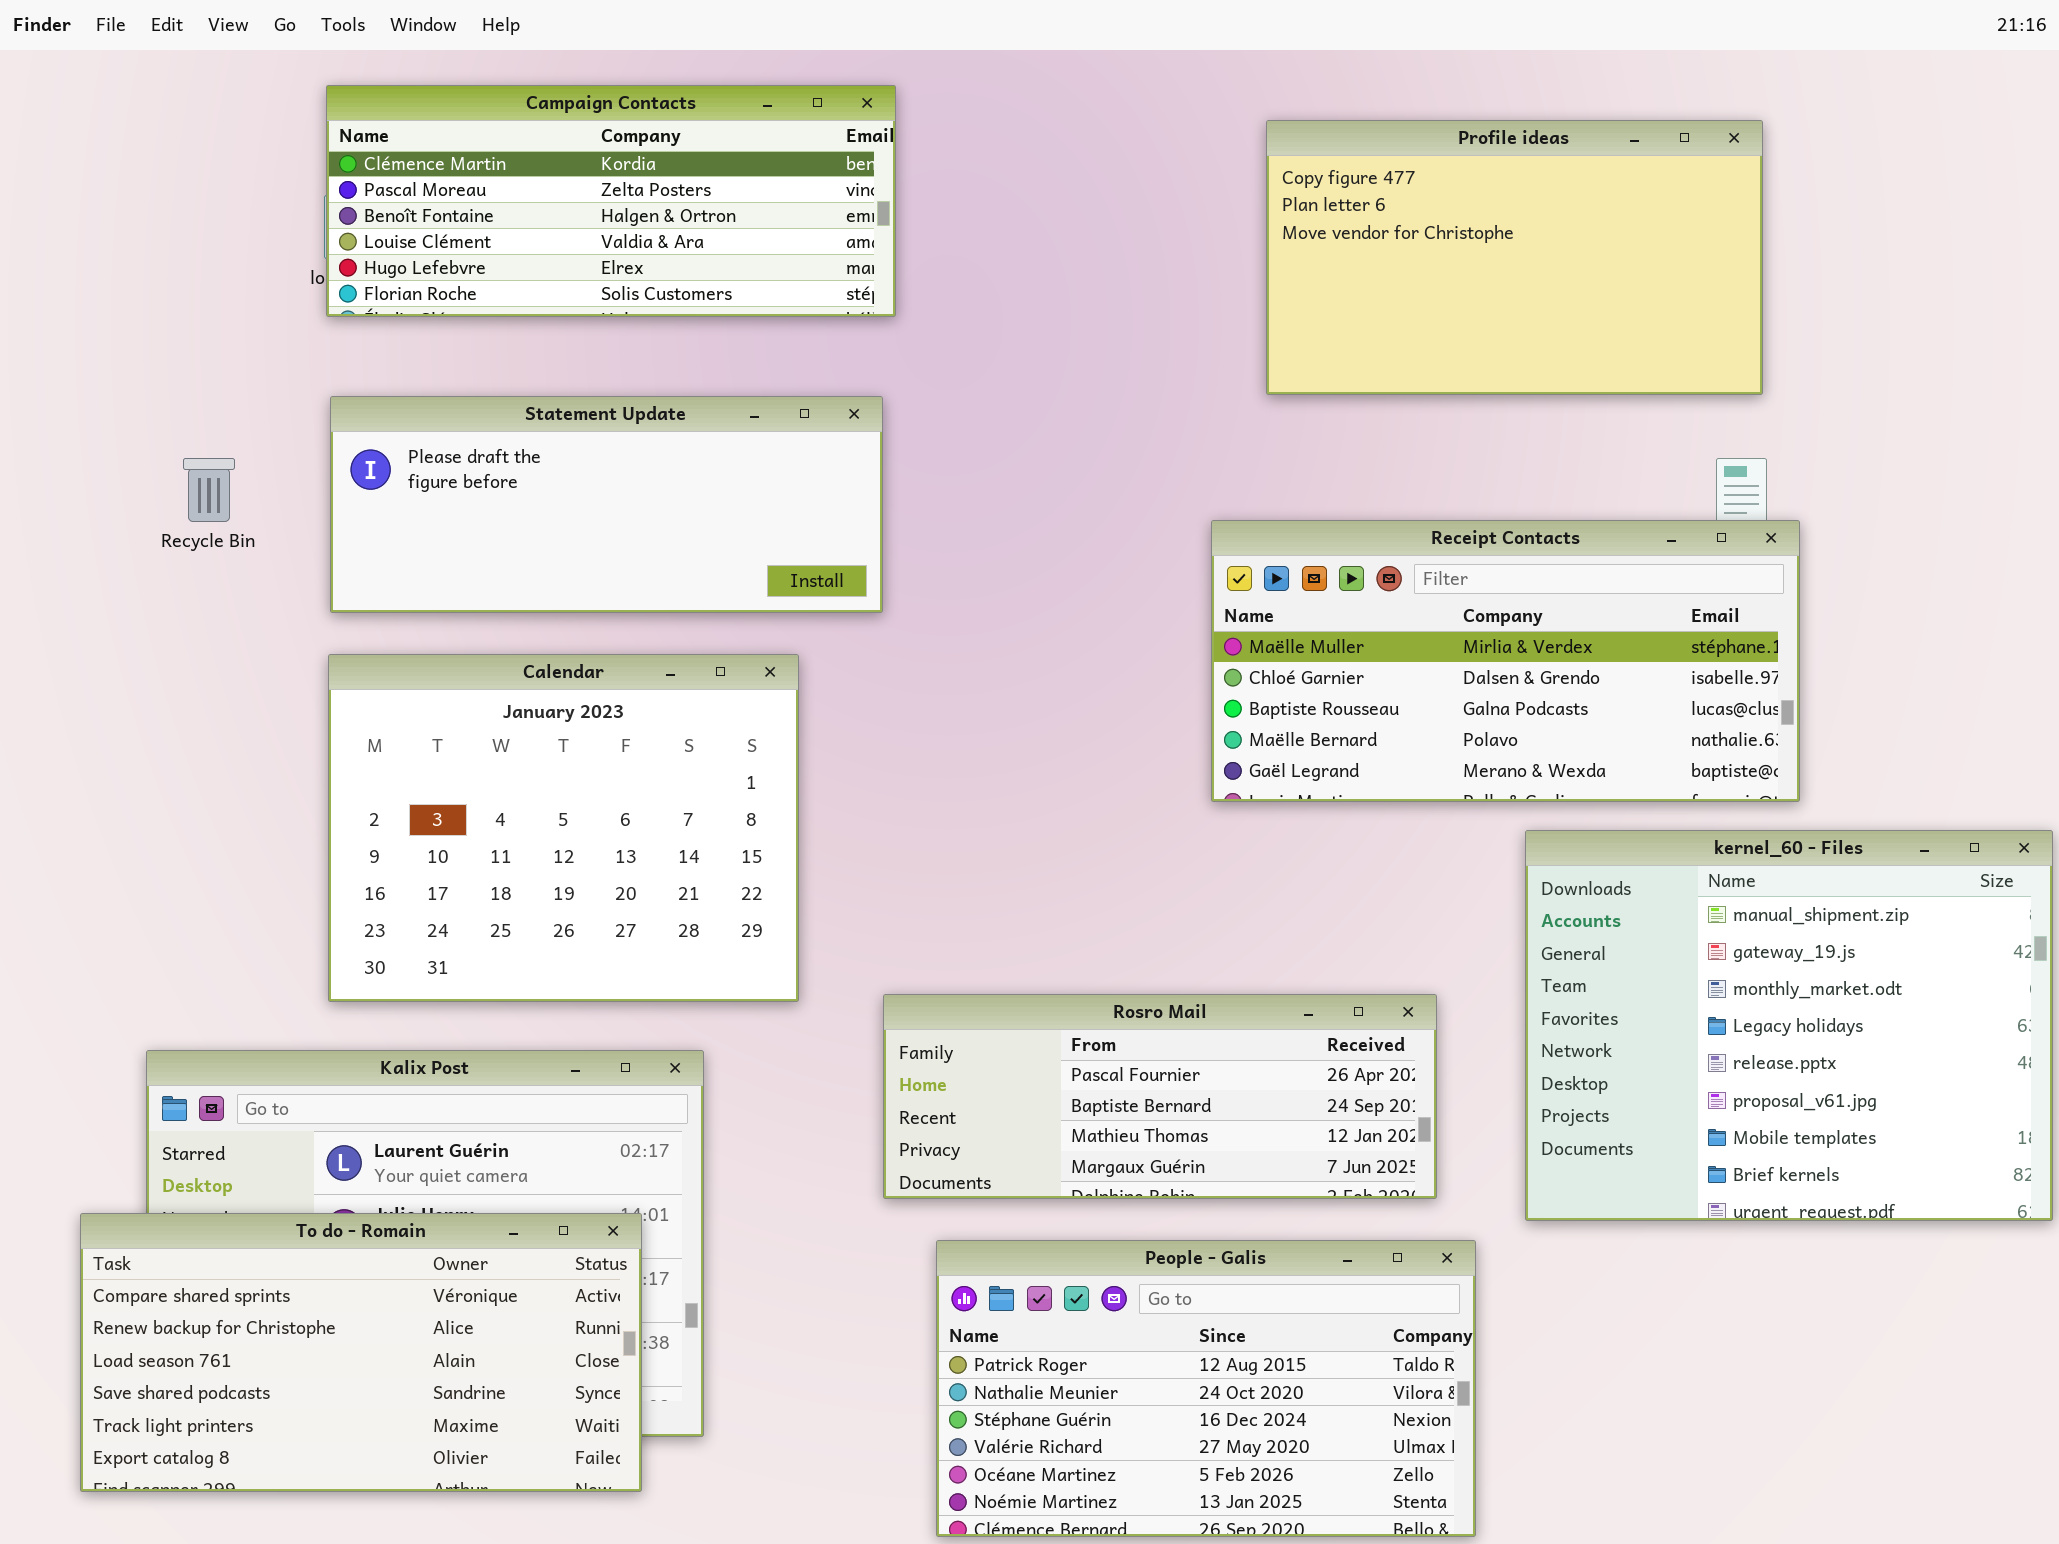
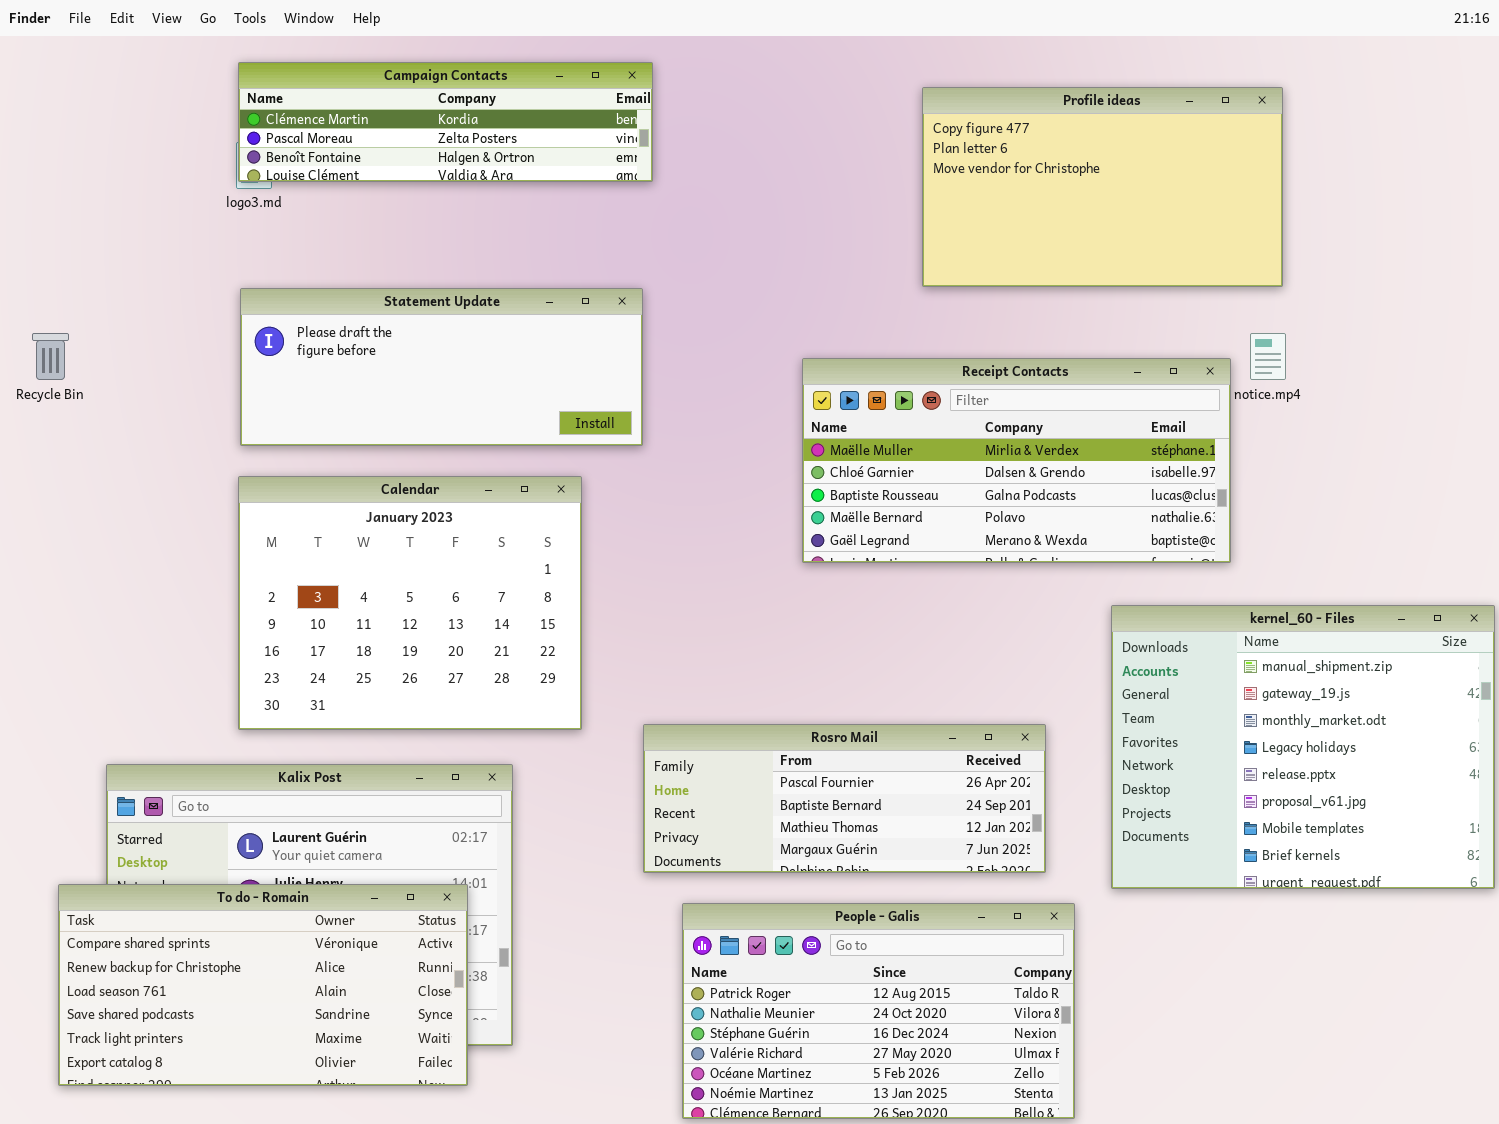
Campaign Contacts: [326,85,896,317] -> [238,62,653,182], resized
Recycle Bin: [183,458,235,522] -> [32,333,69,380], moved
Receipt Contacts: [1211,520,1800,802] -> [802,358,1231,563], moved

